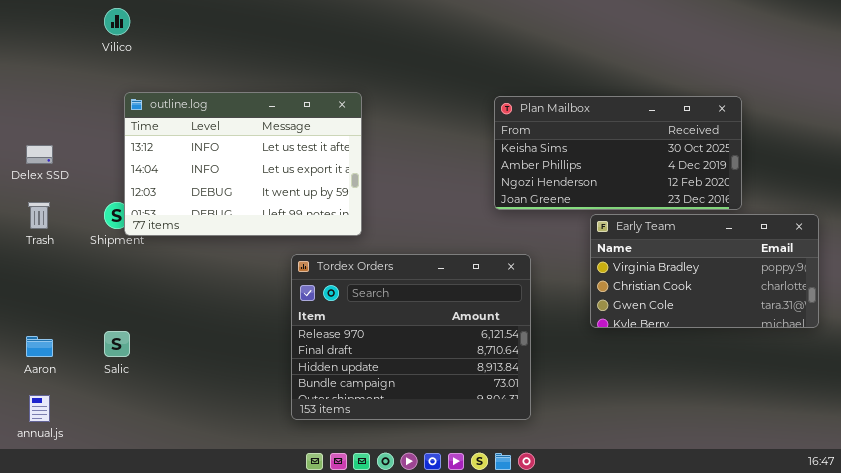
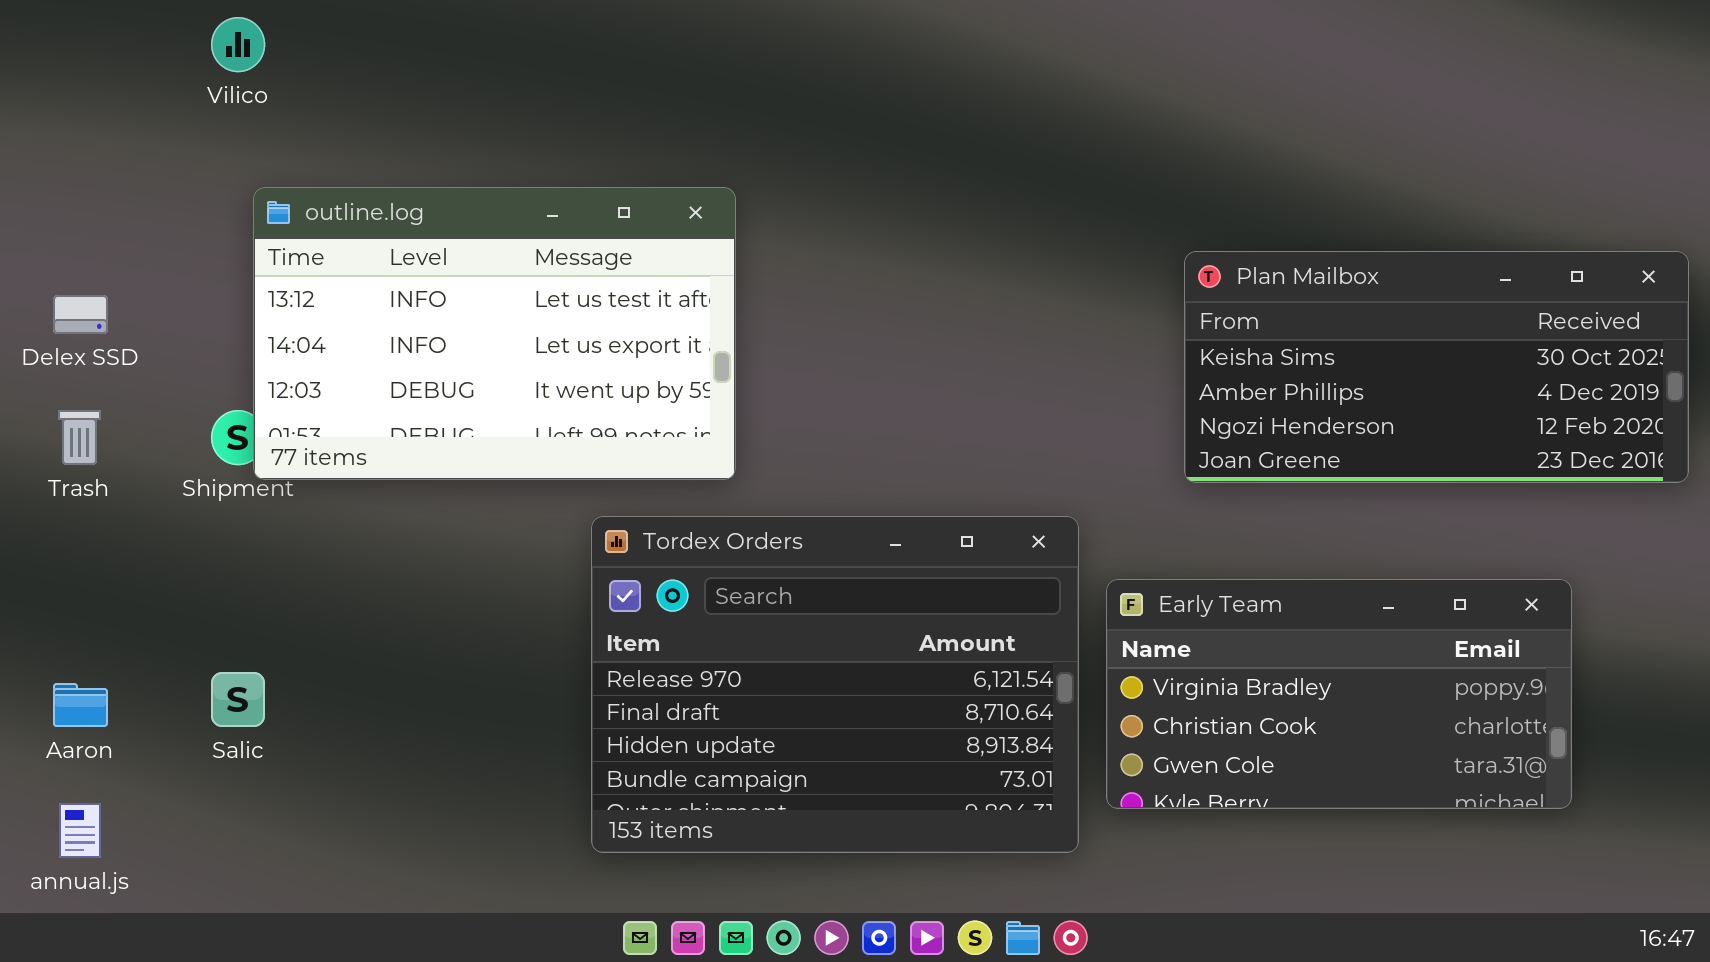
Plan Mailbox: [494,96,742,210] -> [1184,251,1689,483], moved
Early Team: [590,214,819,328] -> [1106,579,1572,809], moved

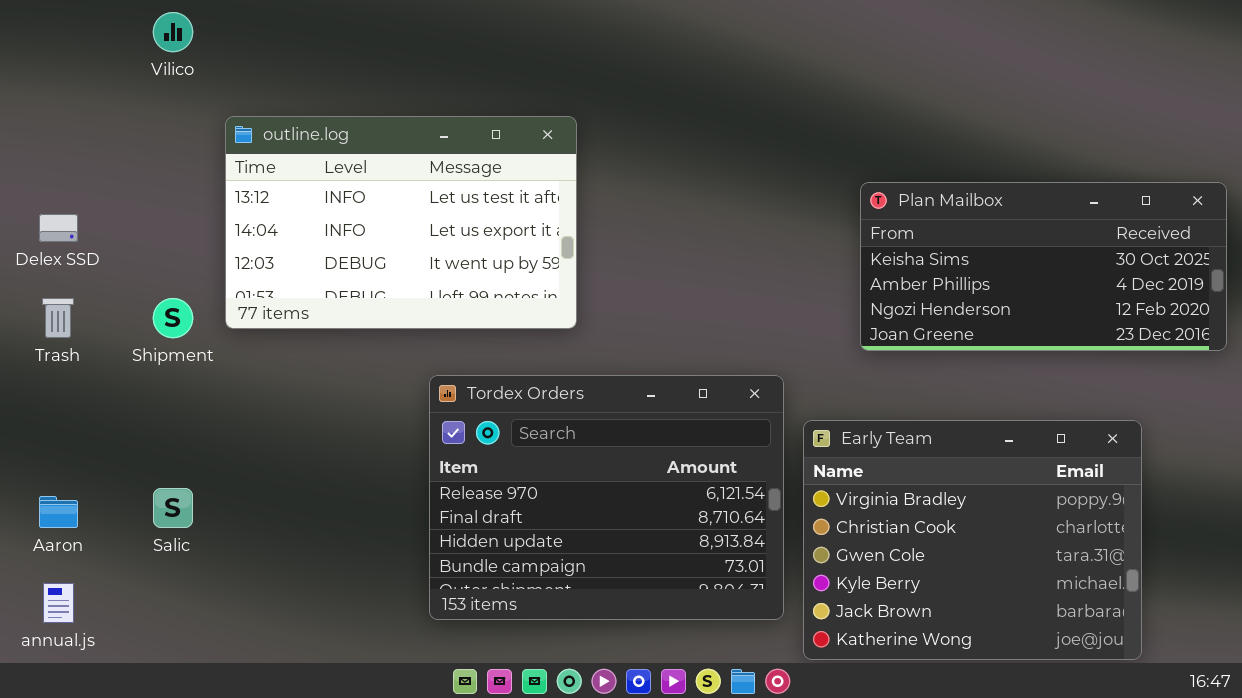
outline.log: [253,187,736,480] -> [225,116,577,329], moved
Early Team: [1106,579,1572,809] -> [803,420,1142,660], resized

